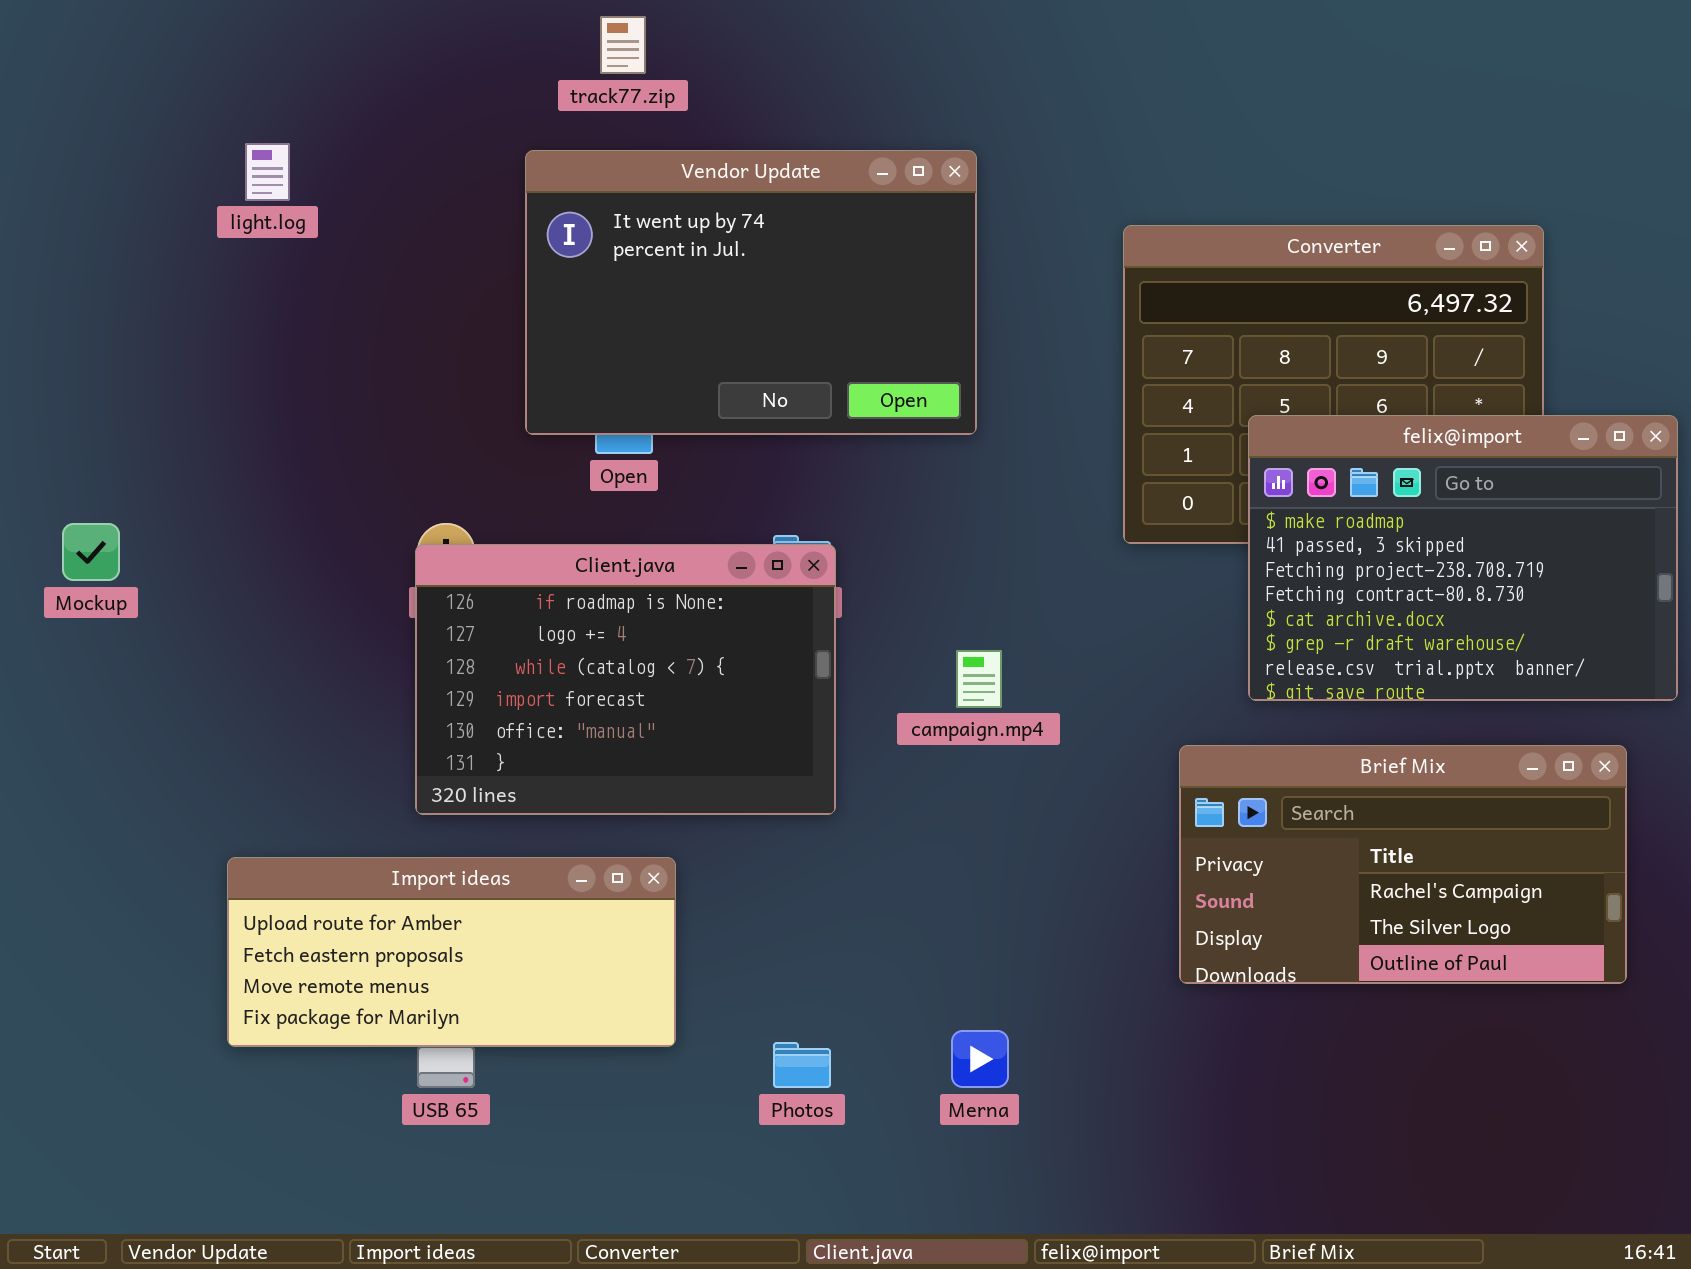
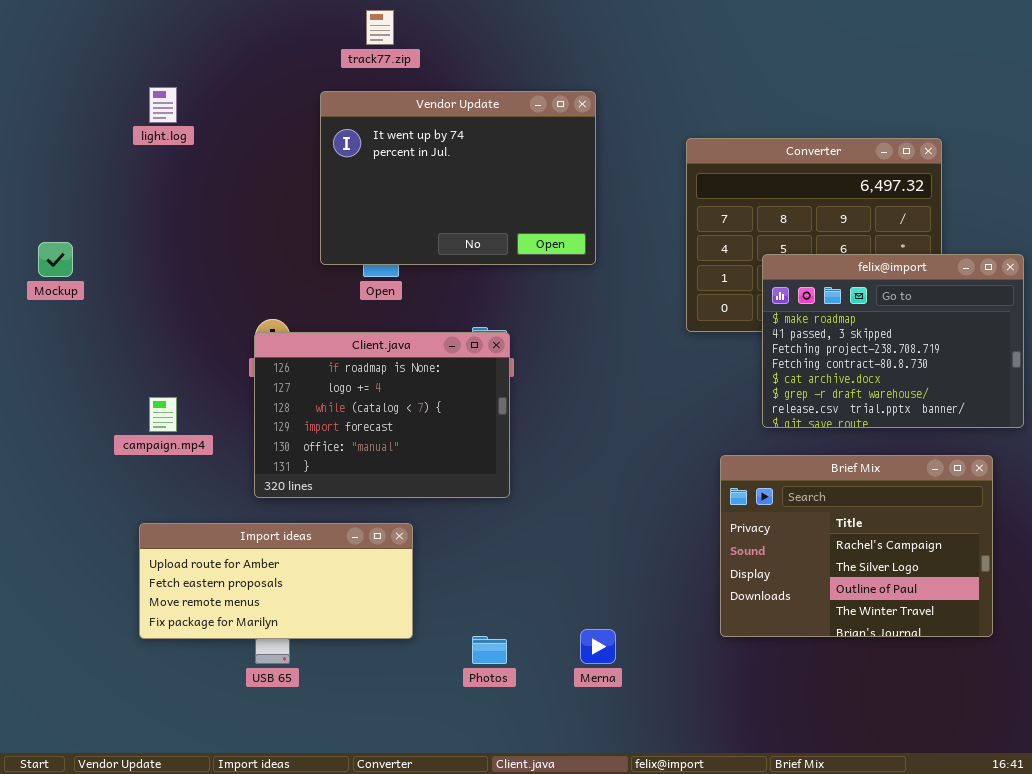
Mockup: [62,523,120,581] -> [38,242,73,277], moved
campaign.mp4: [956,650,1002,708] -> [149,397,177,432], moved
Brief Mix: [1179,745,1627,984] -> [720,455,993,637], resized

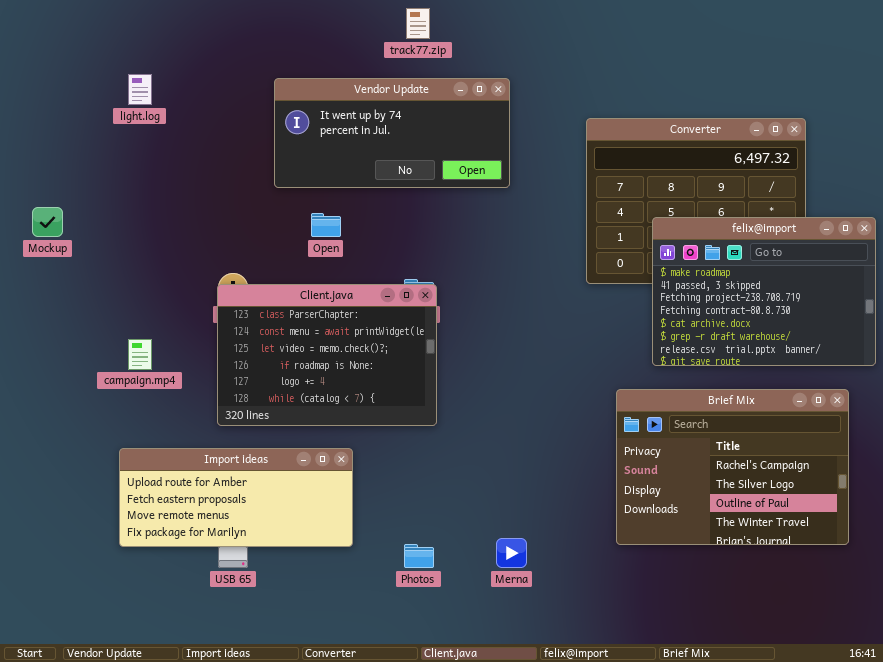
track77.zip: [366,10,394,45] -> [406,8,430,39], moved
Vendor Update: [320,91,596,265] -> [274,78,510,188], resized
Client.java: [254,332,510,498] -> [217,284,437,426], scrolled up 3 rows

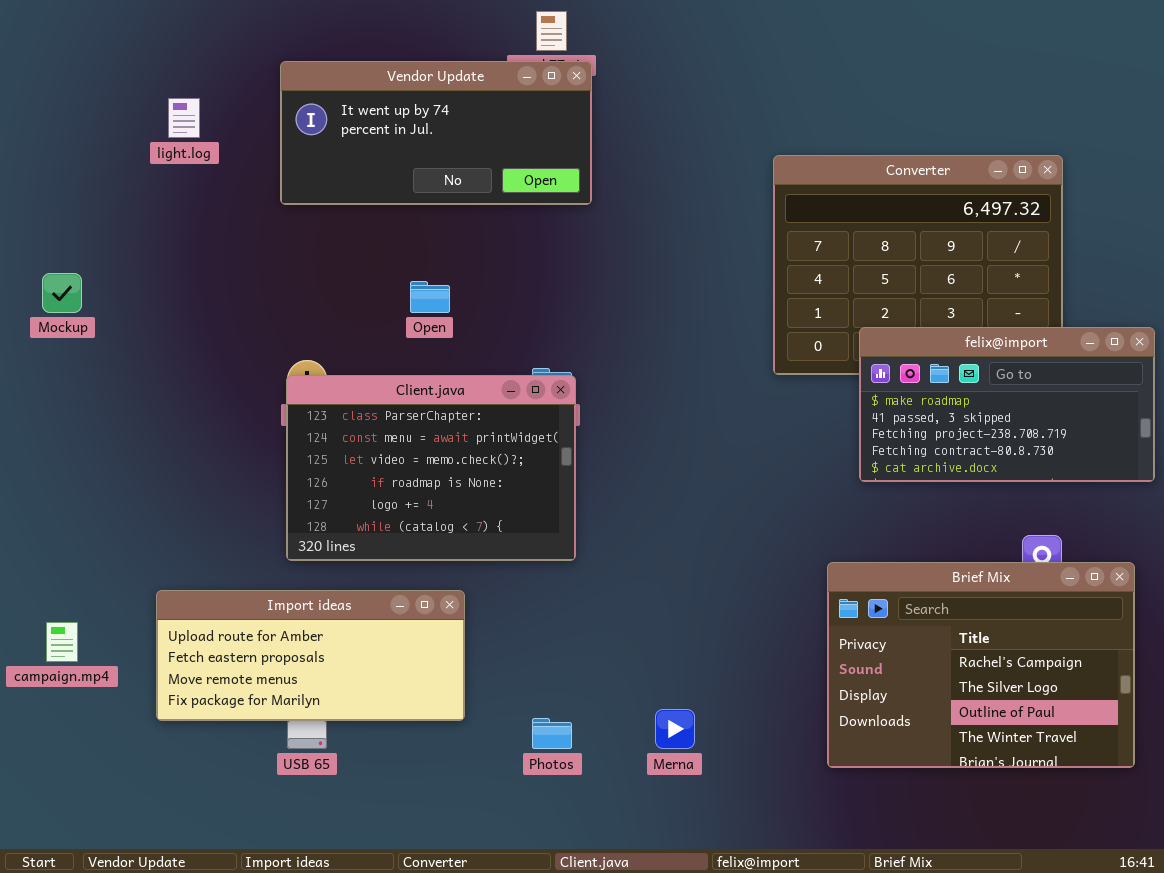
Vendor Update: [274,78,510,188] -> [280,61,592,205], moved
felix@import: [652,217,876,366] -> [859,327,1155,482], resized
campaign.mp4: [128,339,152,370] -> [46,622,78,662], moved
Brief Mix: [616,389,849,545] -> [827,562,1135,768], moved

